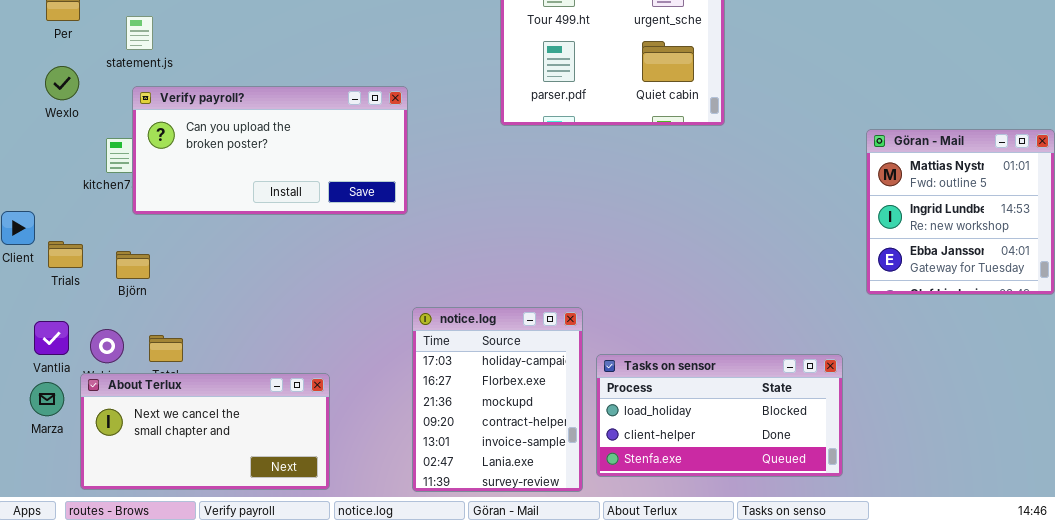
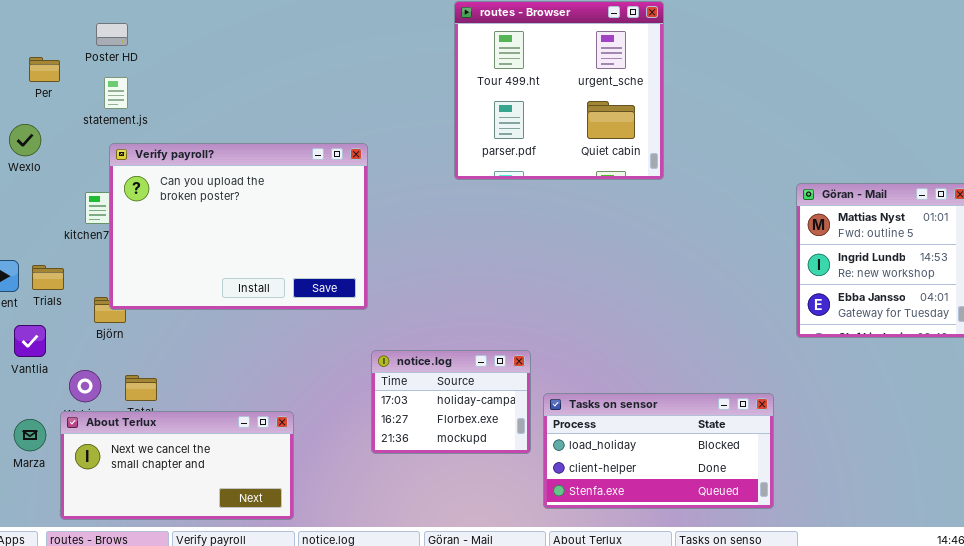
Wexlo: [45,66,79,100] -> [9,124,41,156], moved
Verify payroll?: [132,86,408,215] -> [109,143,368,310], resized
Trials: [48,241,83,268] -> [32,265,64,290], moved
notice.log: [412,307,583,492] -> [371,350,531,454], resized
Vantlia: [34,321,69,355] -> [14,325,46,357], moved

